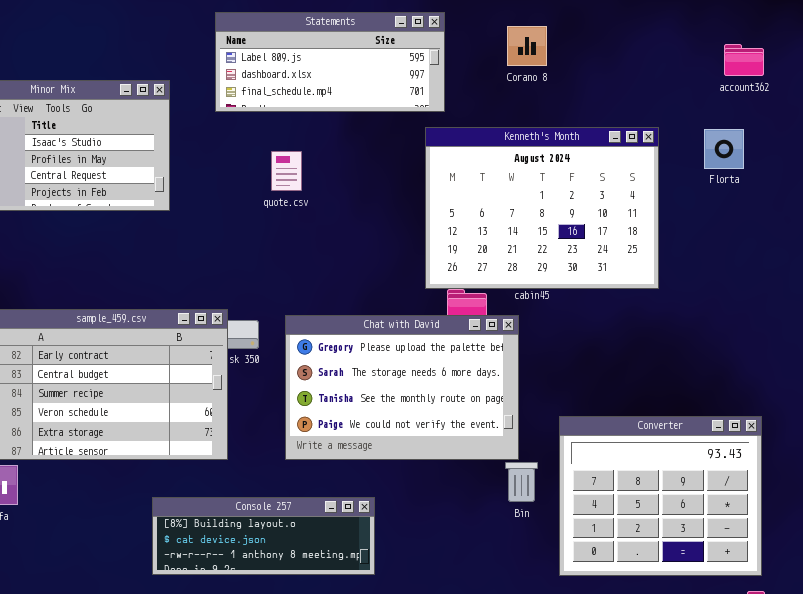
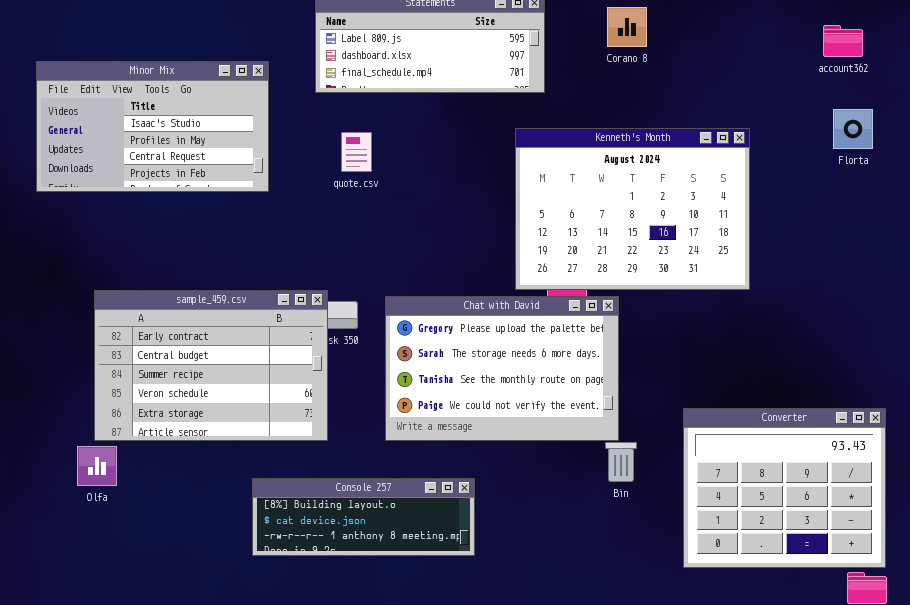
Kenneth's Month: [425,127,659,289] -> [515,128,750,290], moved
Florta: [704,129,744,169] -> [833,109,873,149], moved
quote.csv: [271,151,302,191] -> [341,132,372,172], moved
Converter: [559,416,762,576] -> [683,408,886,568], moved

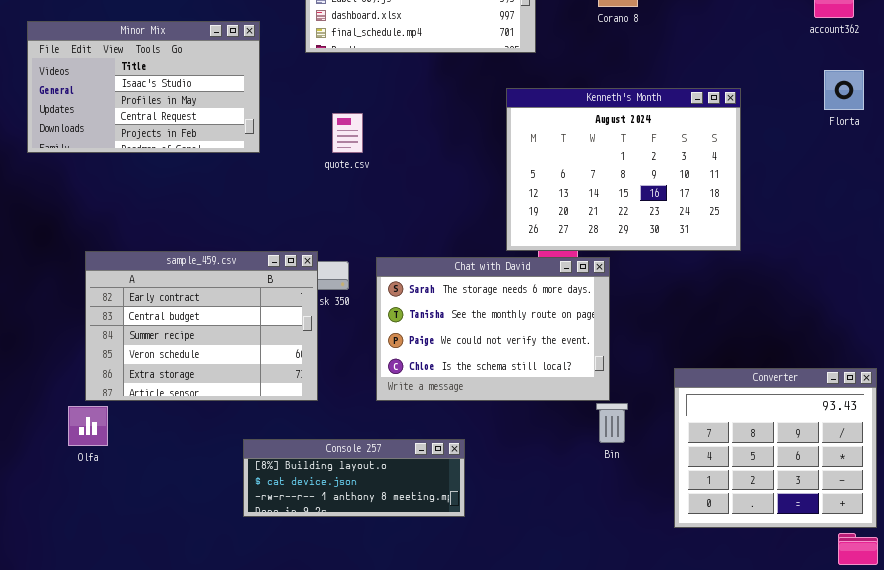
quote.csv: [341,132,372,172] -> [332,113,363,153], moved
Chat with David: [385,296,619,441] -> [376,257,610,401], scrolled down 1 row

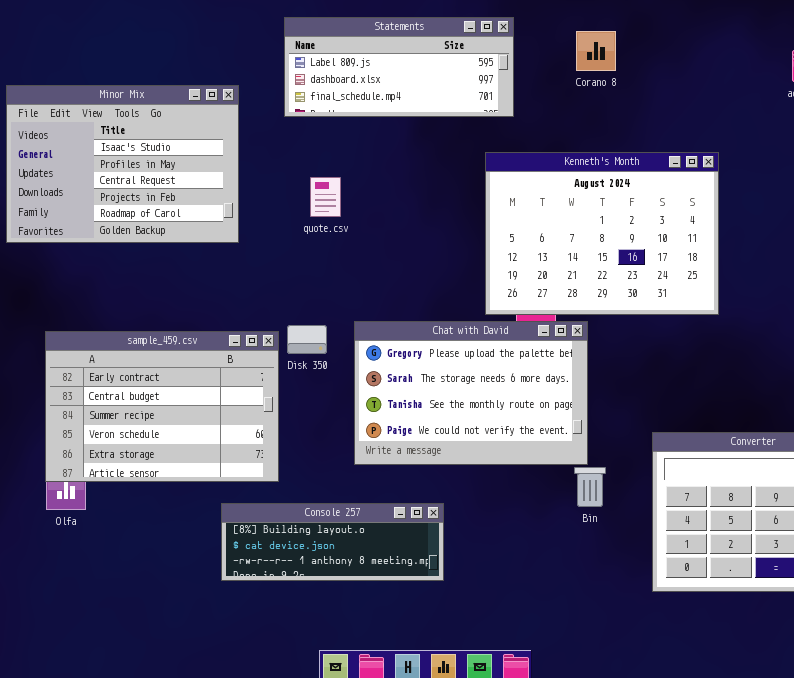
Minor Mix: [27,21,260,153] -> [6,85,239,243], resized
sample_459.csv: [85,251,318,401] -> [45,331,279,482], moved
Chat with David: [376,257,610,401] -> [354,321,588,465], scrolled up 1 row

